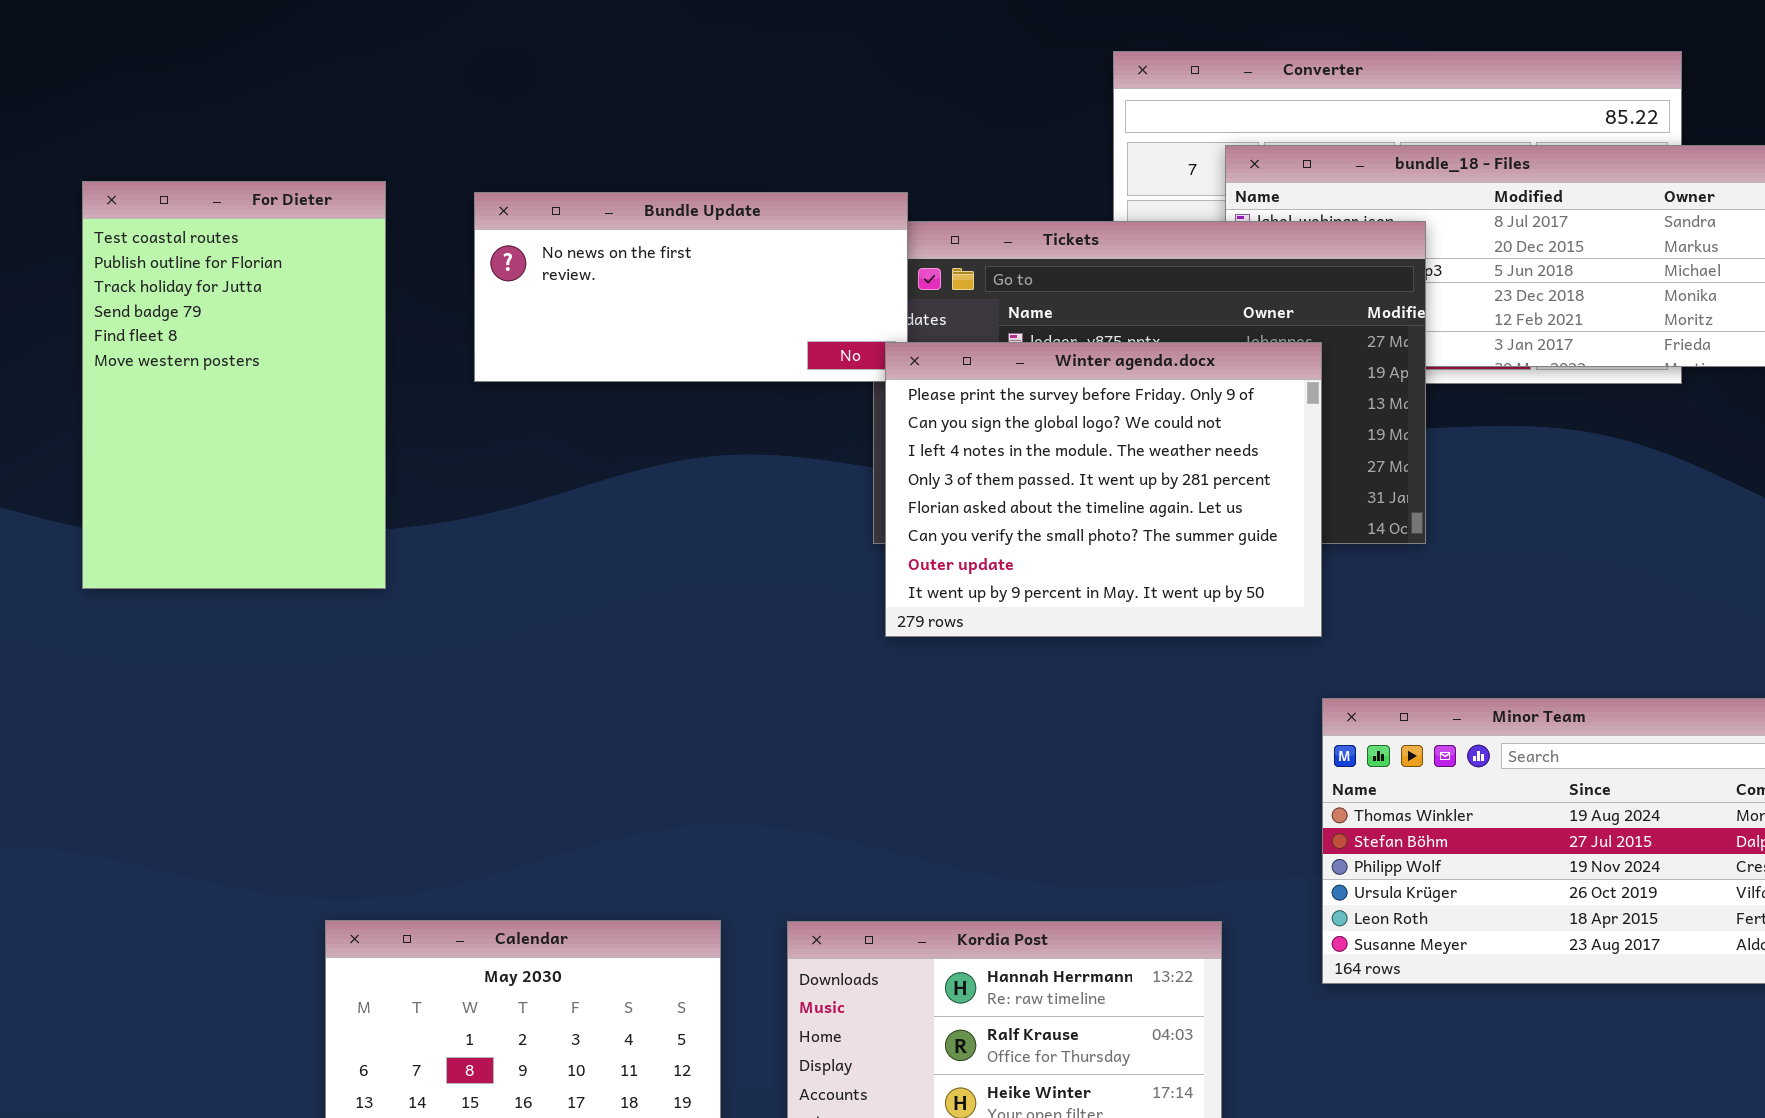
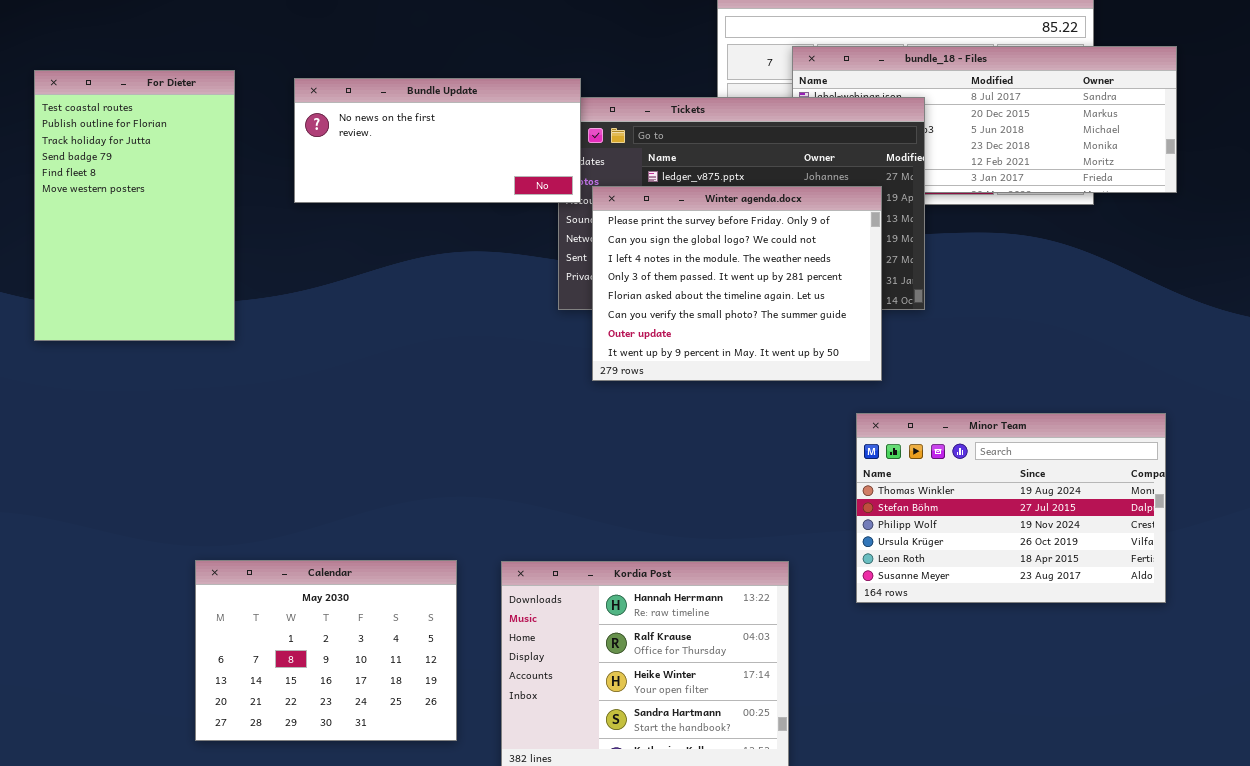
Winter agenda.docx: [885,342,1322,637] -> [592,186,882,381], moved

